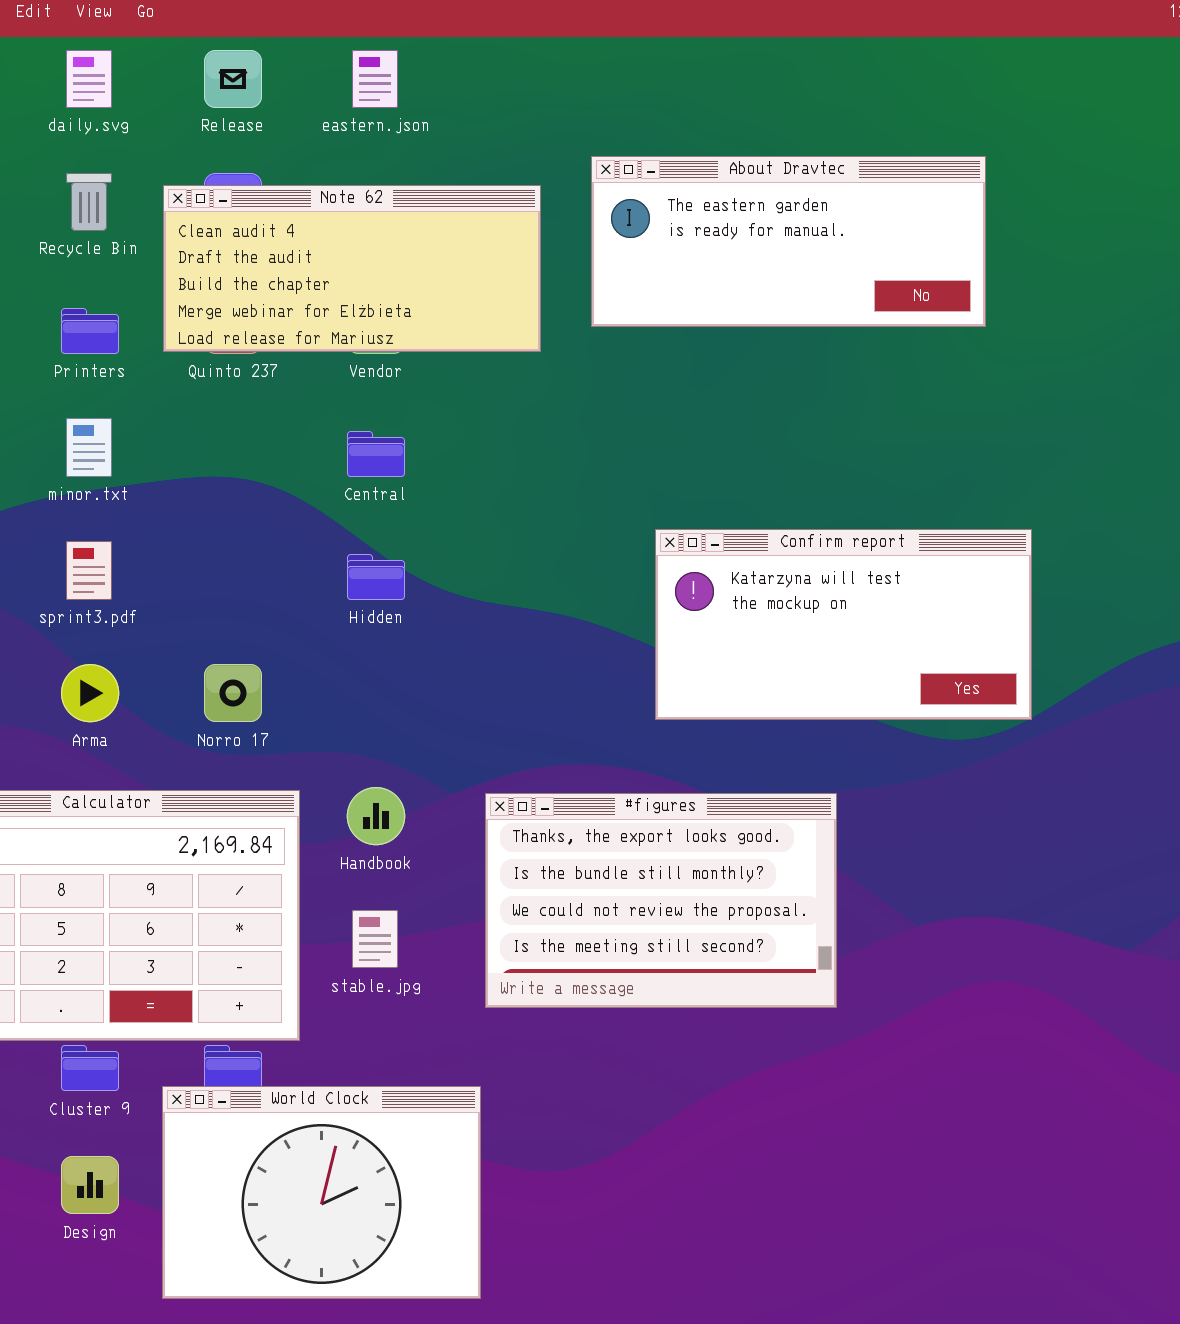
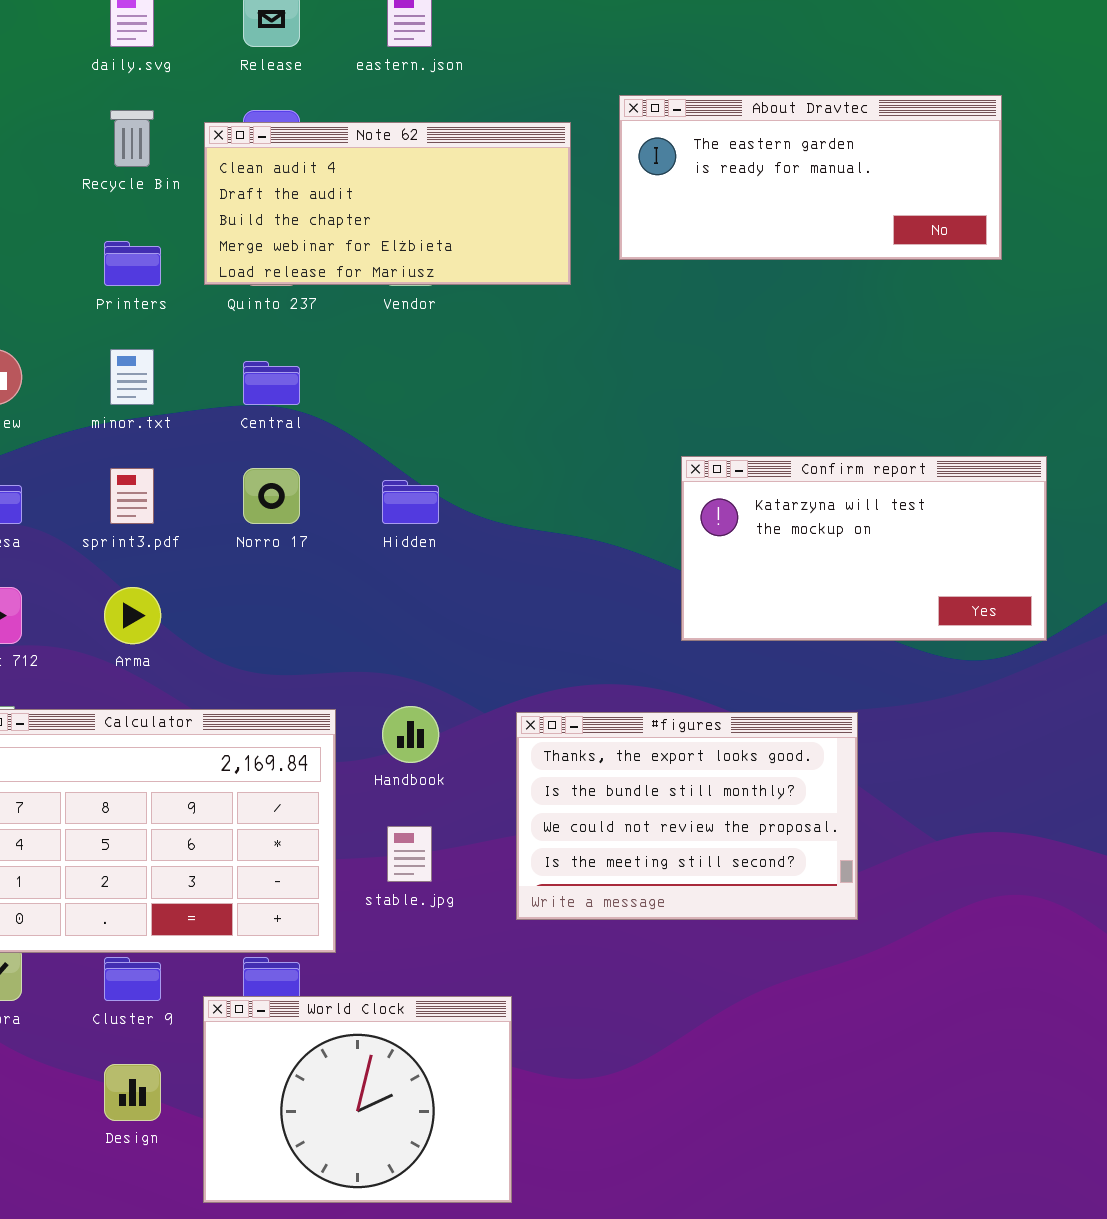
Central: [347,431,405,477] -> [243,361,300,405], moved
Norro 17: [204,664,262,722] -> [243,468,300,524], moved

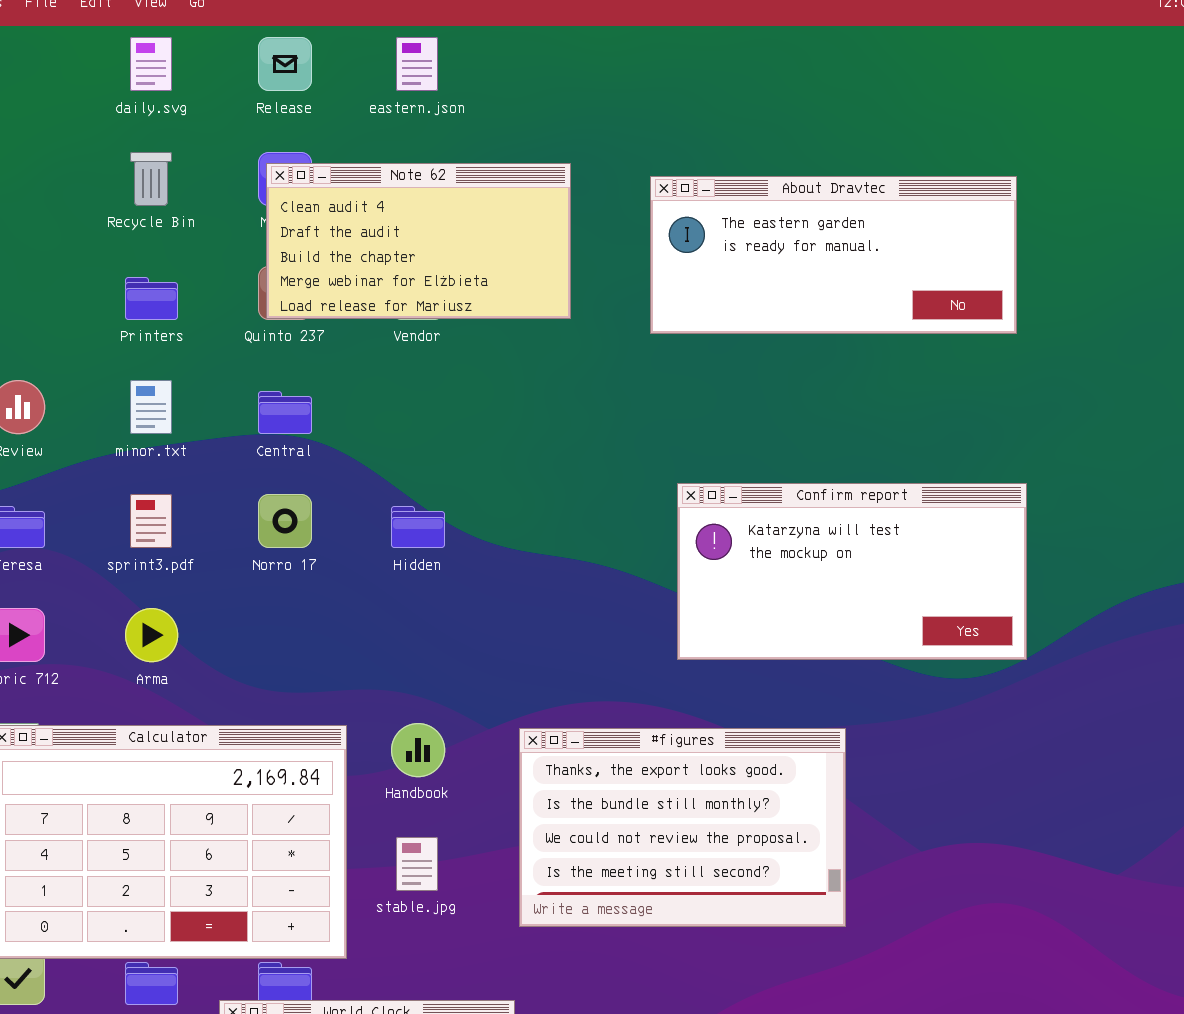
About Dravtec: [619,95,1002,260] -> [650,176,1017,334], moved
Note 62: [204,122,571,285] -> [266,163,571,319], resized

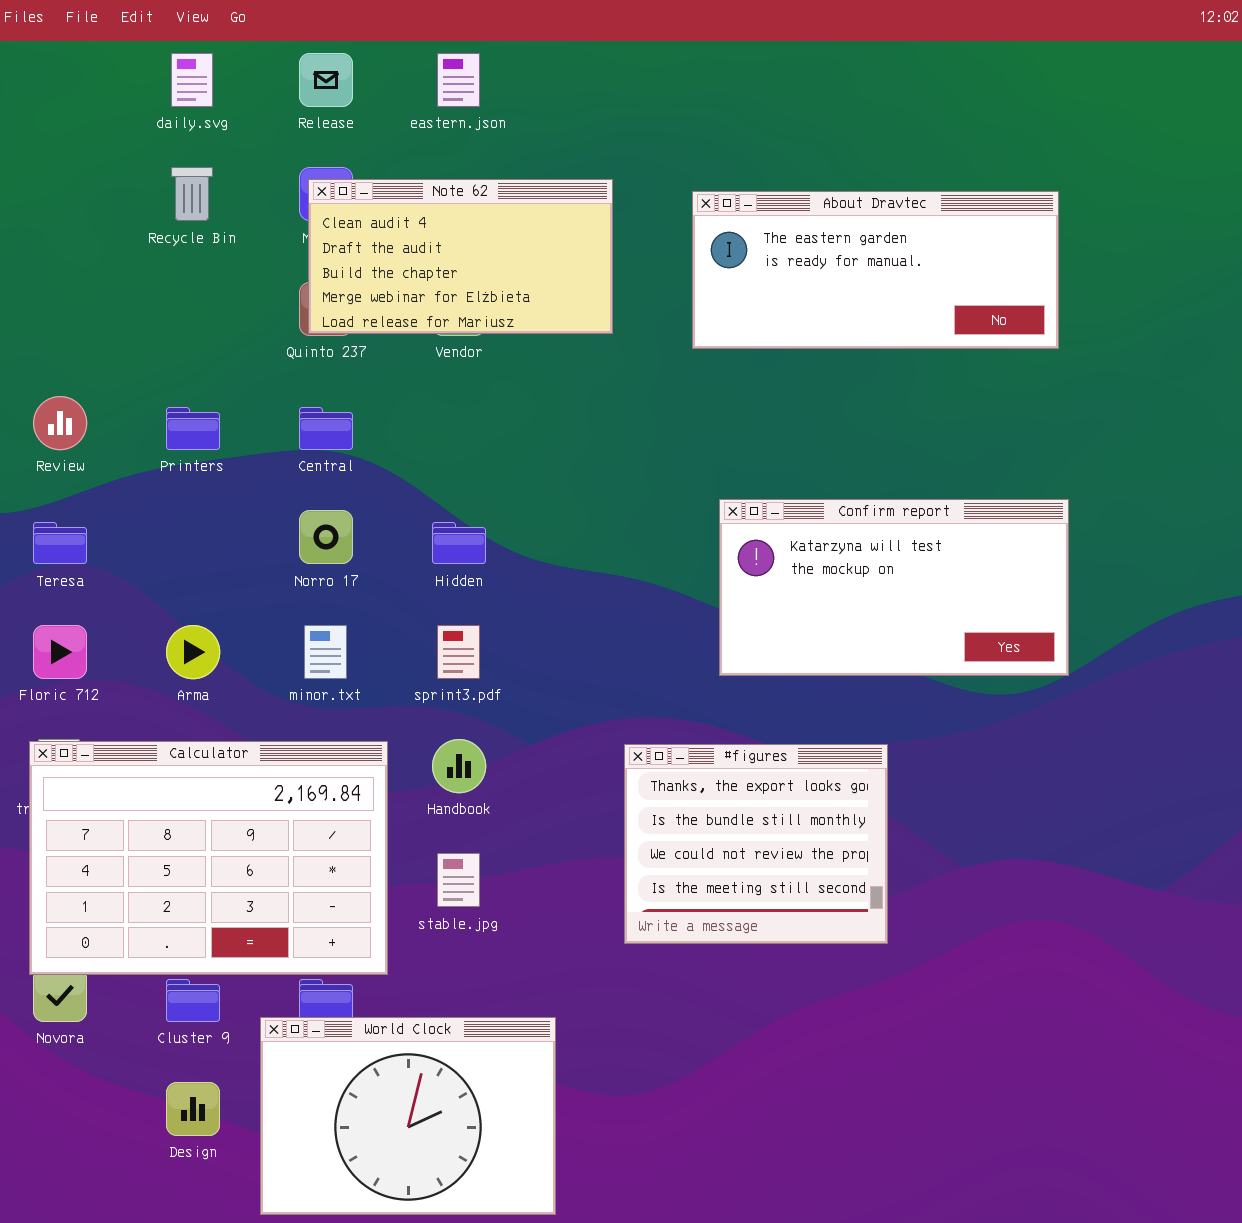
Printers: [125,277,178,320] -> [166,407,220,450], moved
minor.txt: [130,380,172,434] -> [304,625,347,679], moved
sprint3.pdf: [130,494,172,548] -> [437,625,480,679], moved
#figures: [519,728,846,927] -> [624,744,888,944], resized

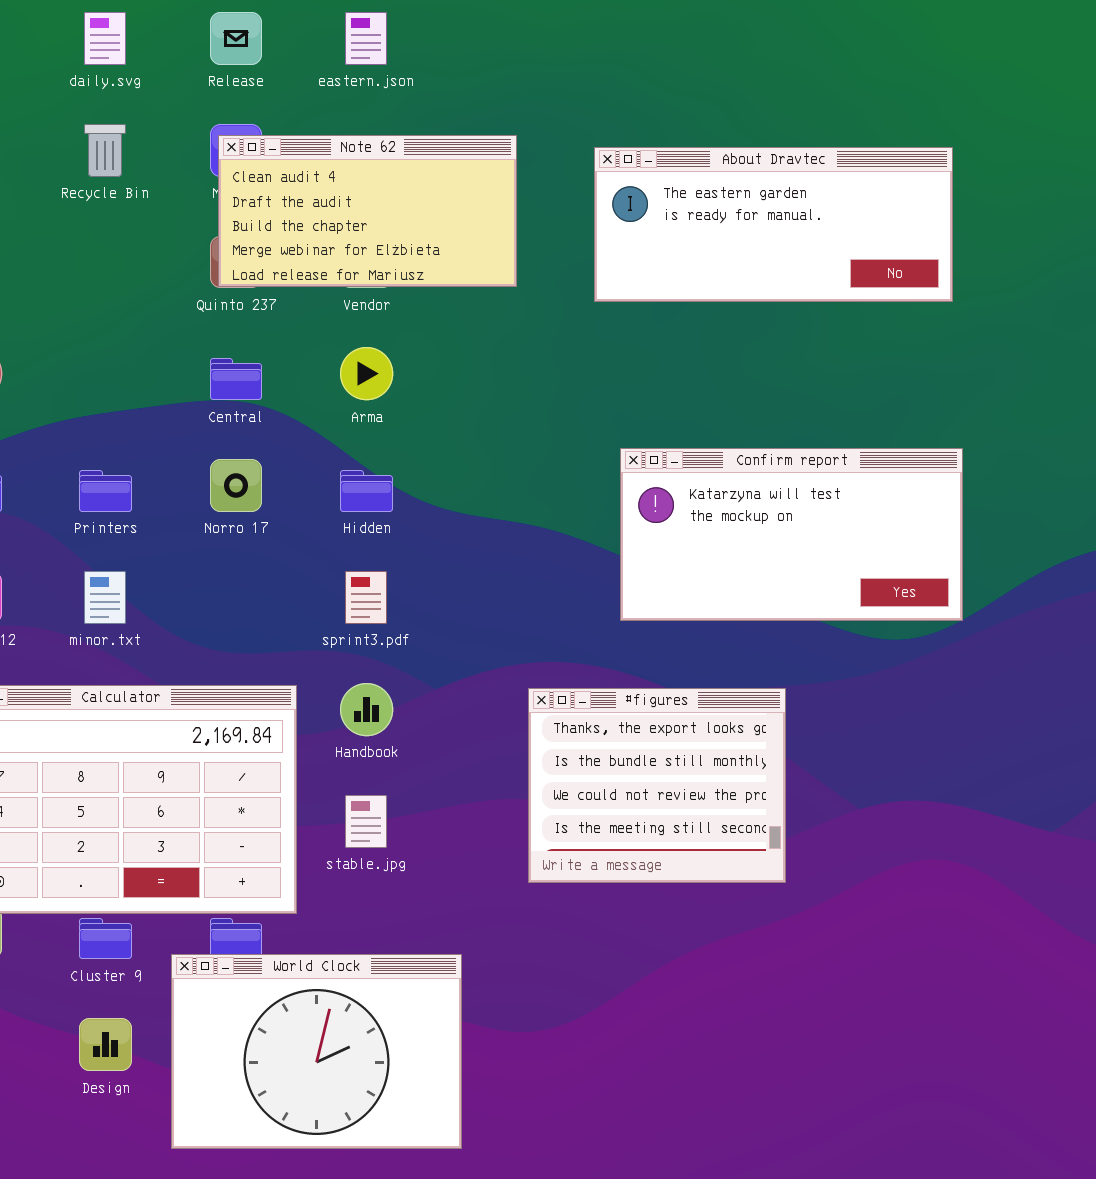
Printers: [166,407,220,450] -> [79,470,132,512], moved
Arma: [166,625,220,679] -> [340,347,393,400], moved
minor.txt: [304,625,347,679] -> [84,571,126,624], moved

